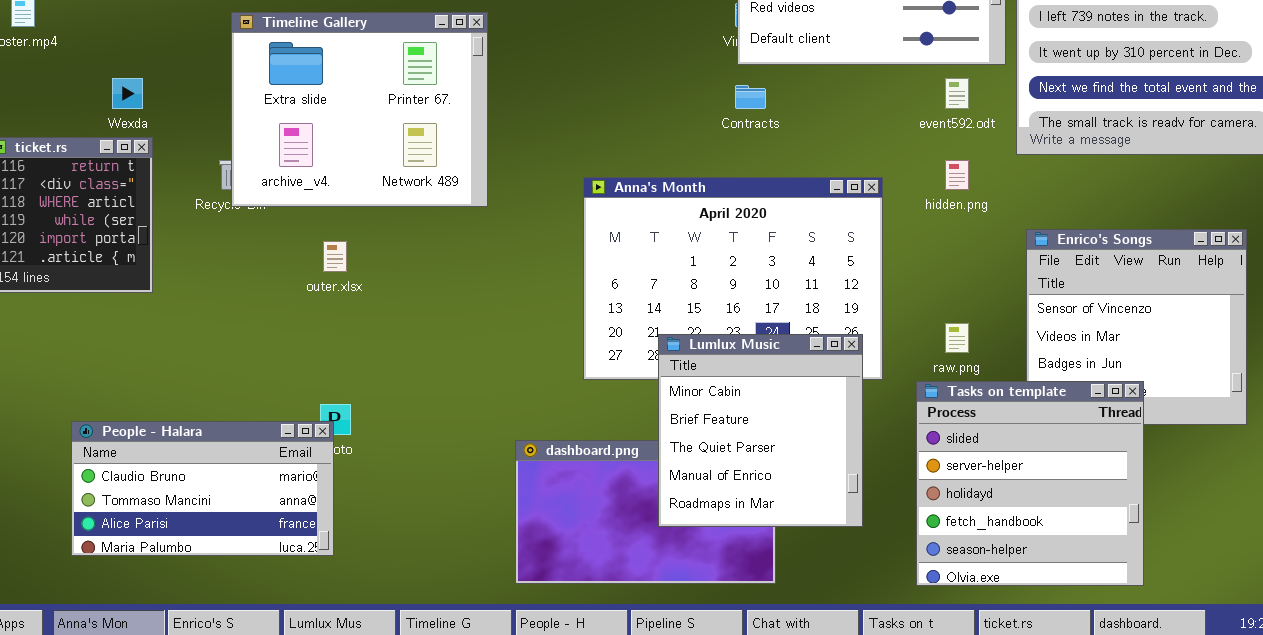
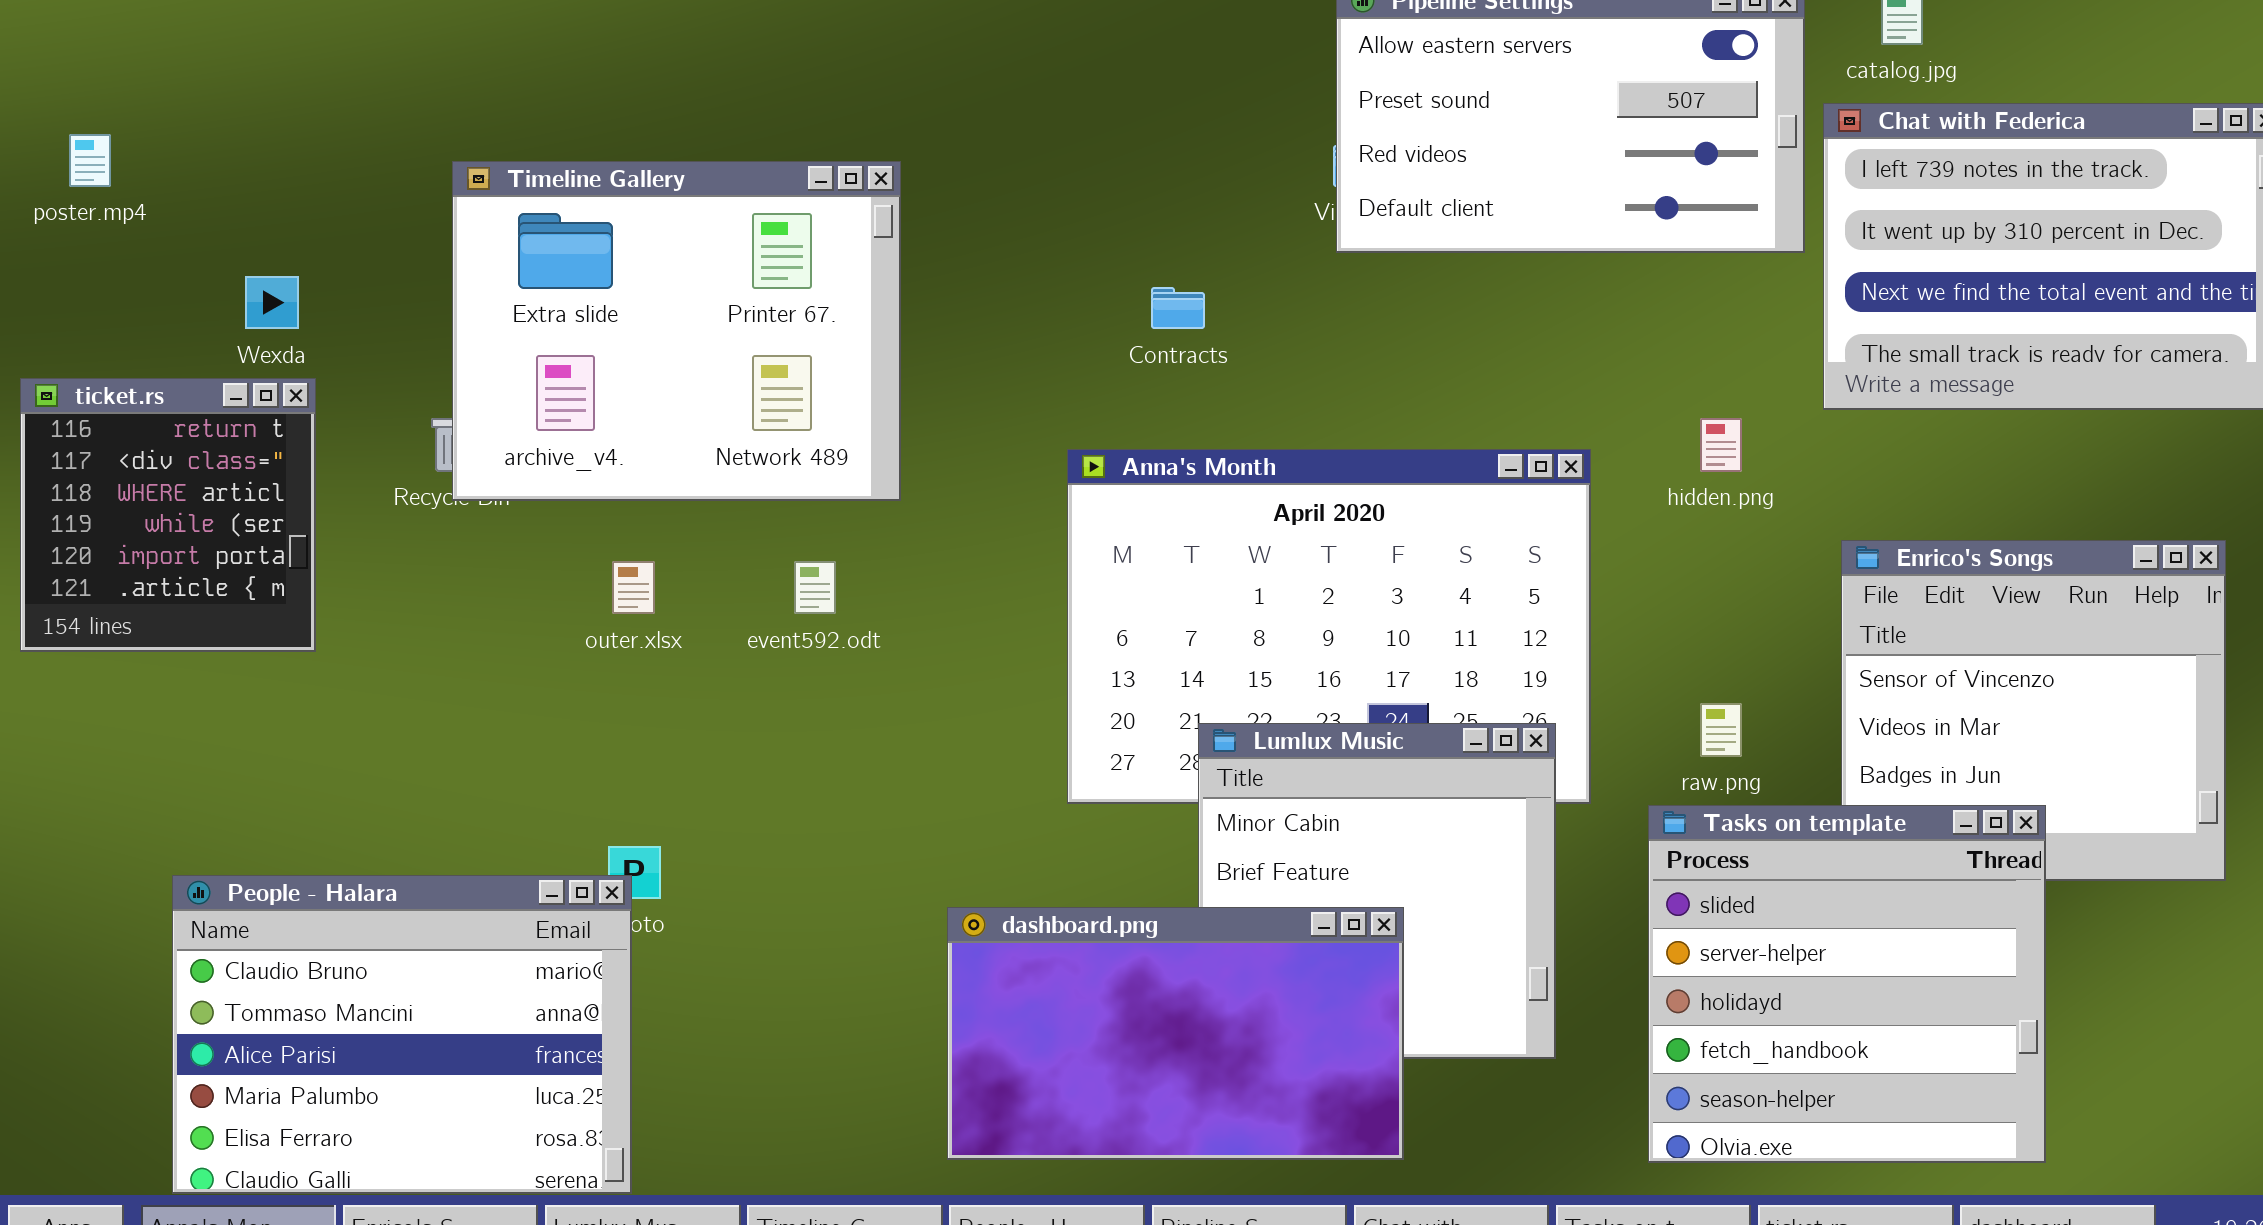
event592.odt: [945,78,969,109] -> [794,561,836,614], moved
Contracts: [735,85,766,109] -> [1151,287,1205,329], moved
People - Halara: [71,421,334,556] -> [172,875,632,1194], resized
dashboard.png: [515,440,776,584] -> [947,907,1404,1160], raised

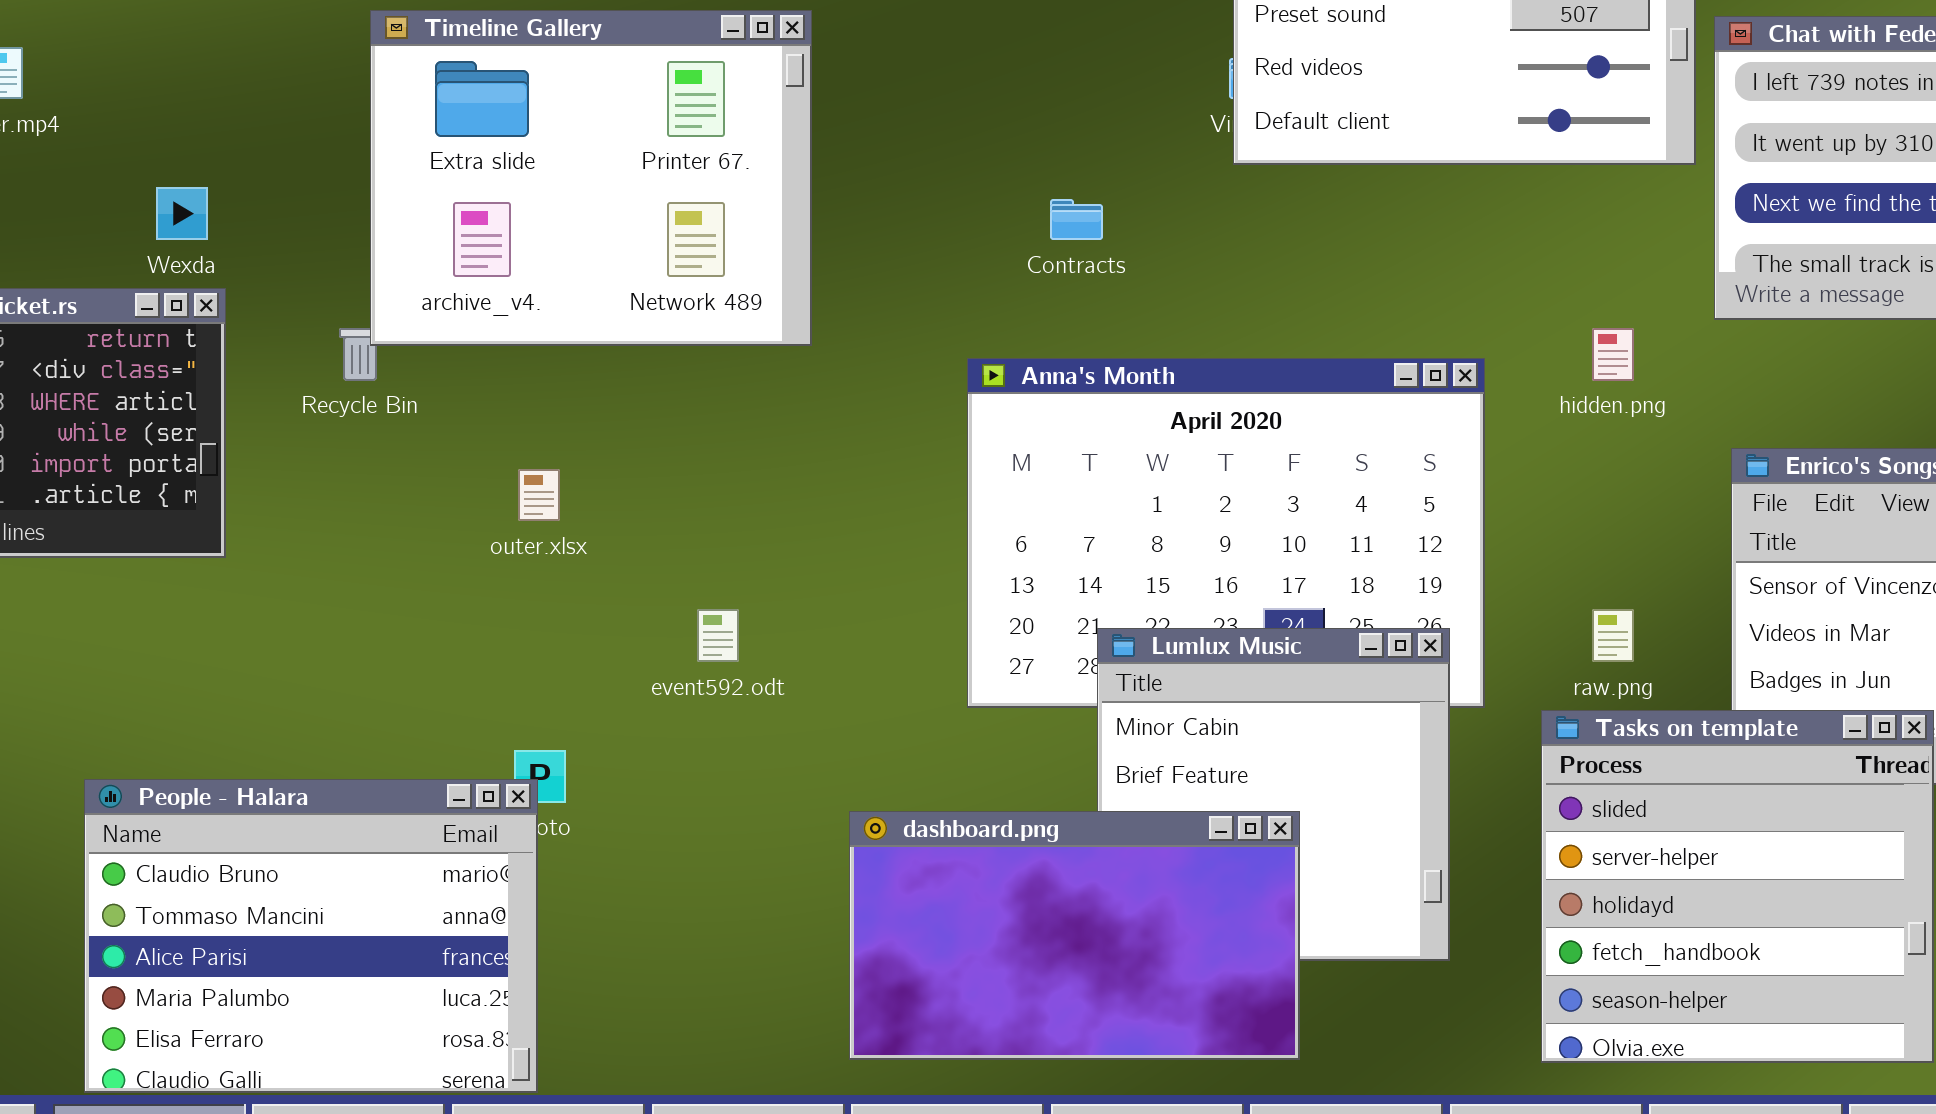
Timeline Gallery: [452,161,901,501] -> [370,10,812,346], moved
event592.odt: [794,561,836,614] -> [697,609,739,662], moved

